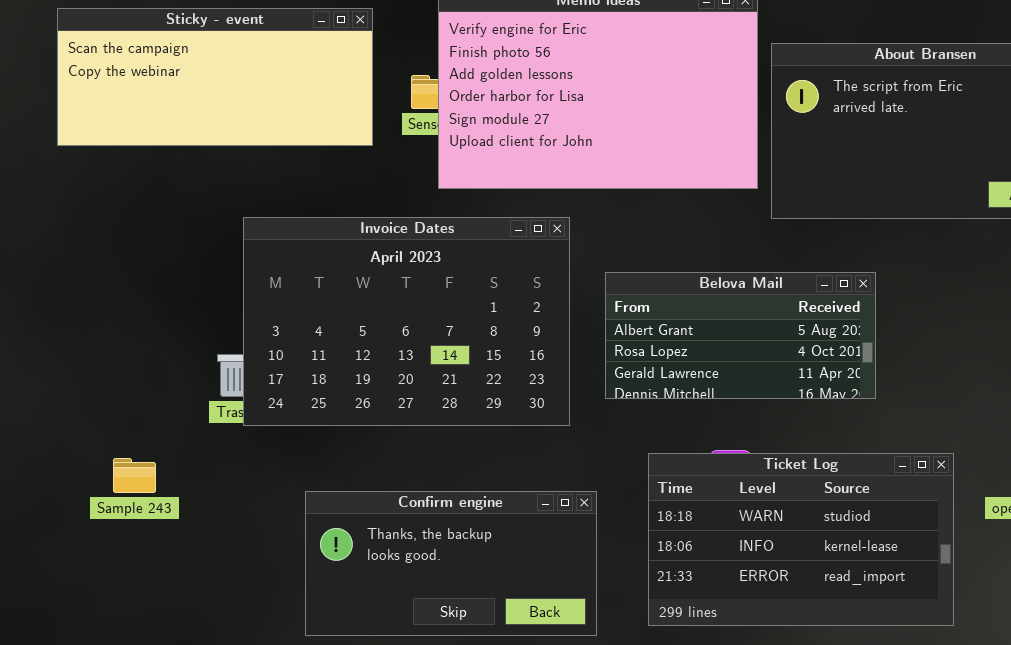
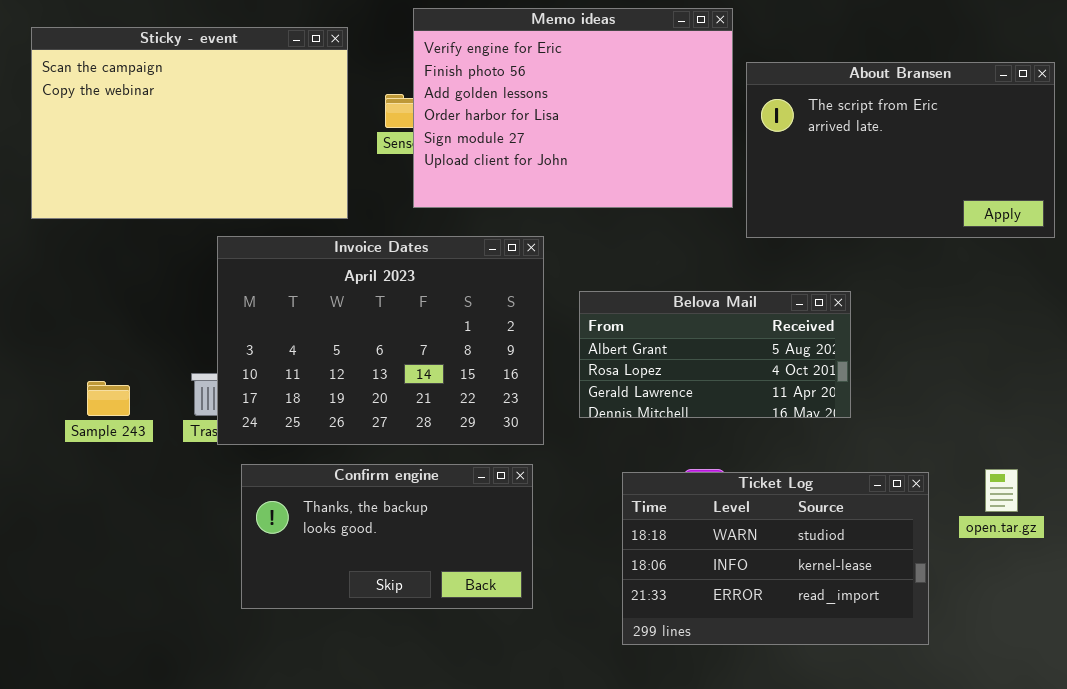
Sticky - event: [57,8,373,146] -> [31,27,348,219], resized
Sample 243: [113,458,156,493] -> [87,381,130,416], moved
Confirm engine: [305,491,597,636] -> [241,464,533,609], moved

